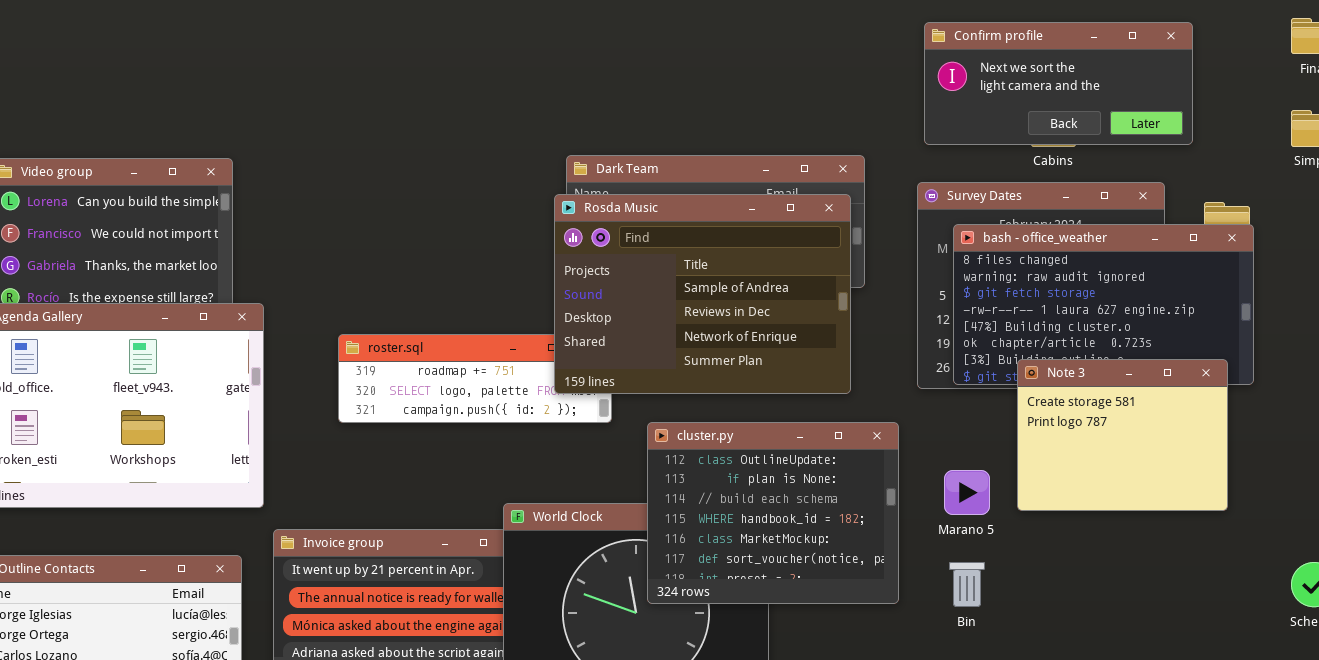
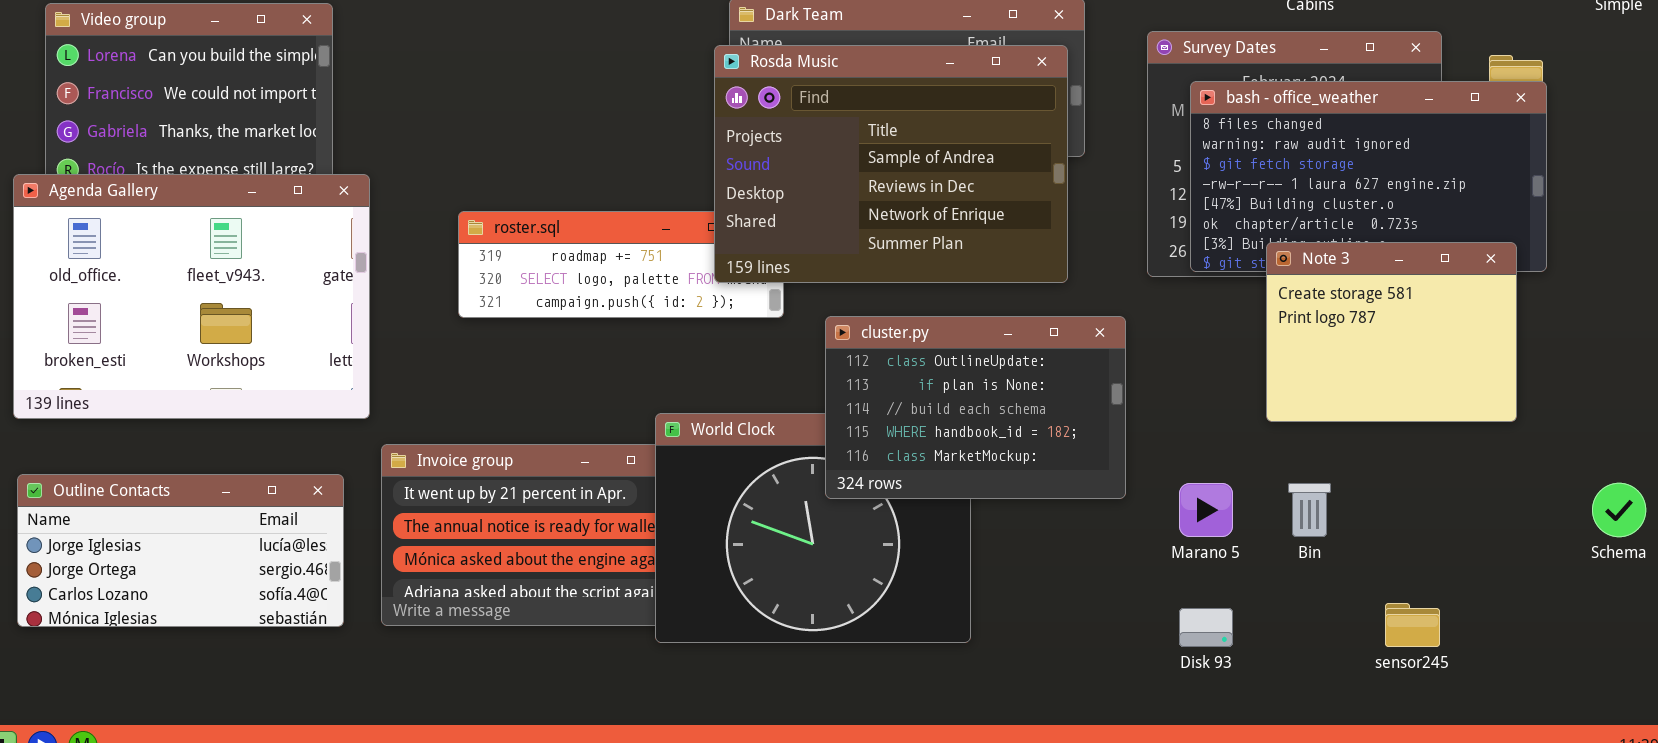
cluster.py: [647,422,899,604] -> [825,316,1126,499], resized
Marano 5: [944,470,990,515] -> [1179,483,1233,537], moved
Bin: [949,562,985,607] -> [1288,483,1331,537], moved

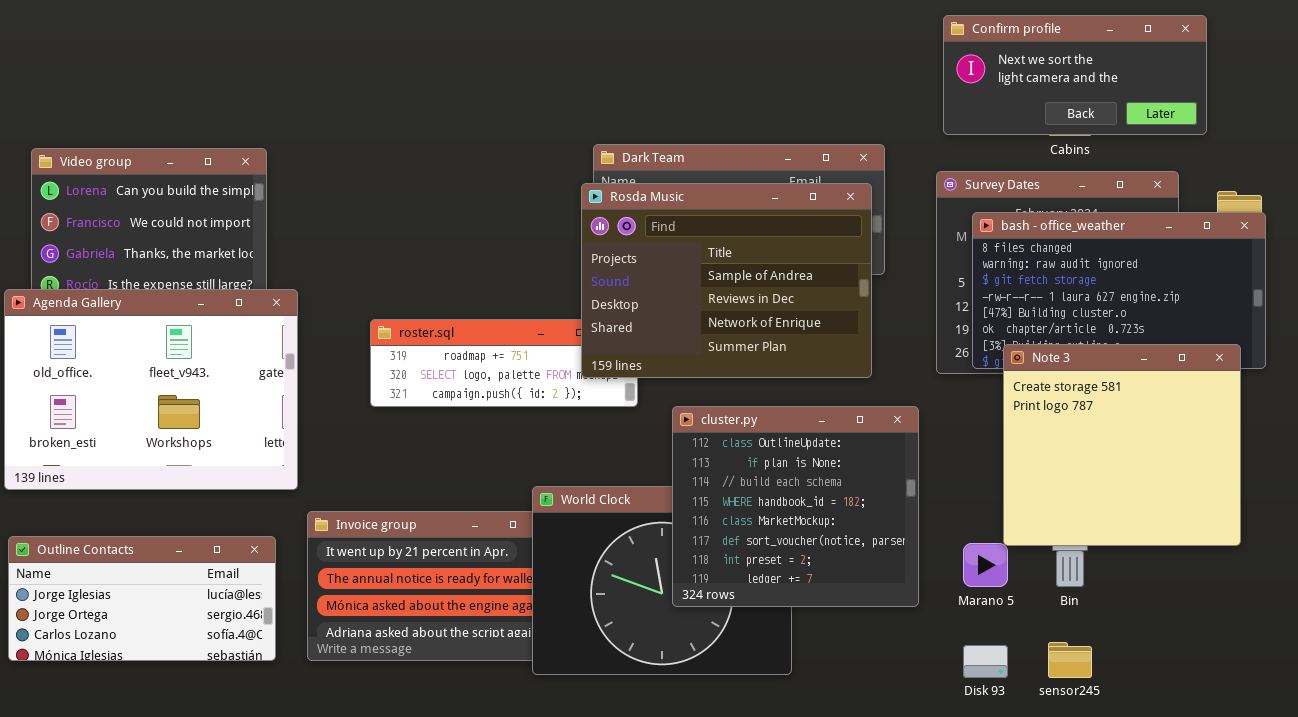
Note 3: [1266,242,1517,422] -> [1003,344,1241,546], resized
cluster.py: [825,316,1126,499] -> [672,406,919,607], resized
sensor245: [1385,603,1440,647] -> [1048,642,1092,678], moved

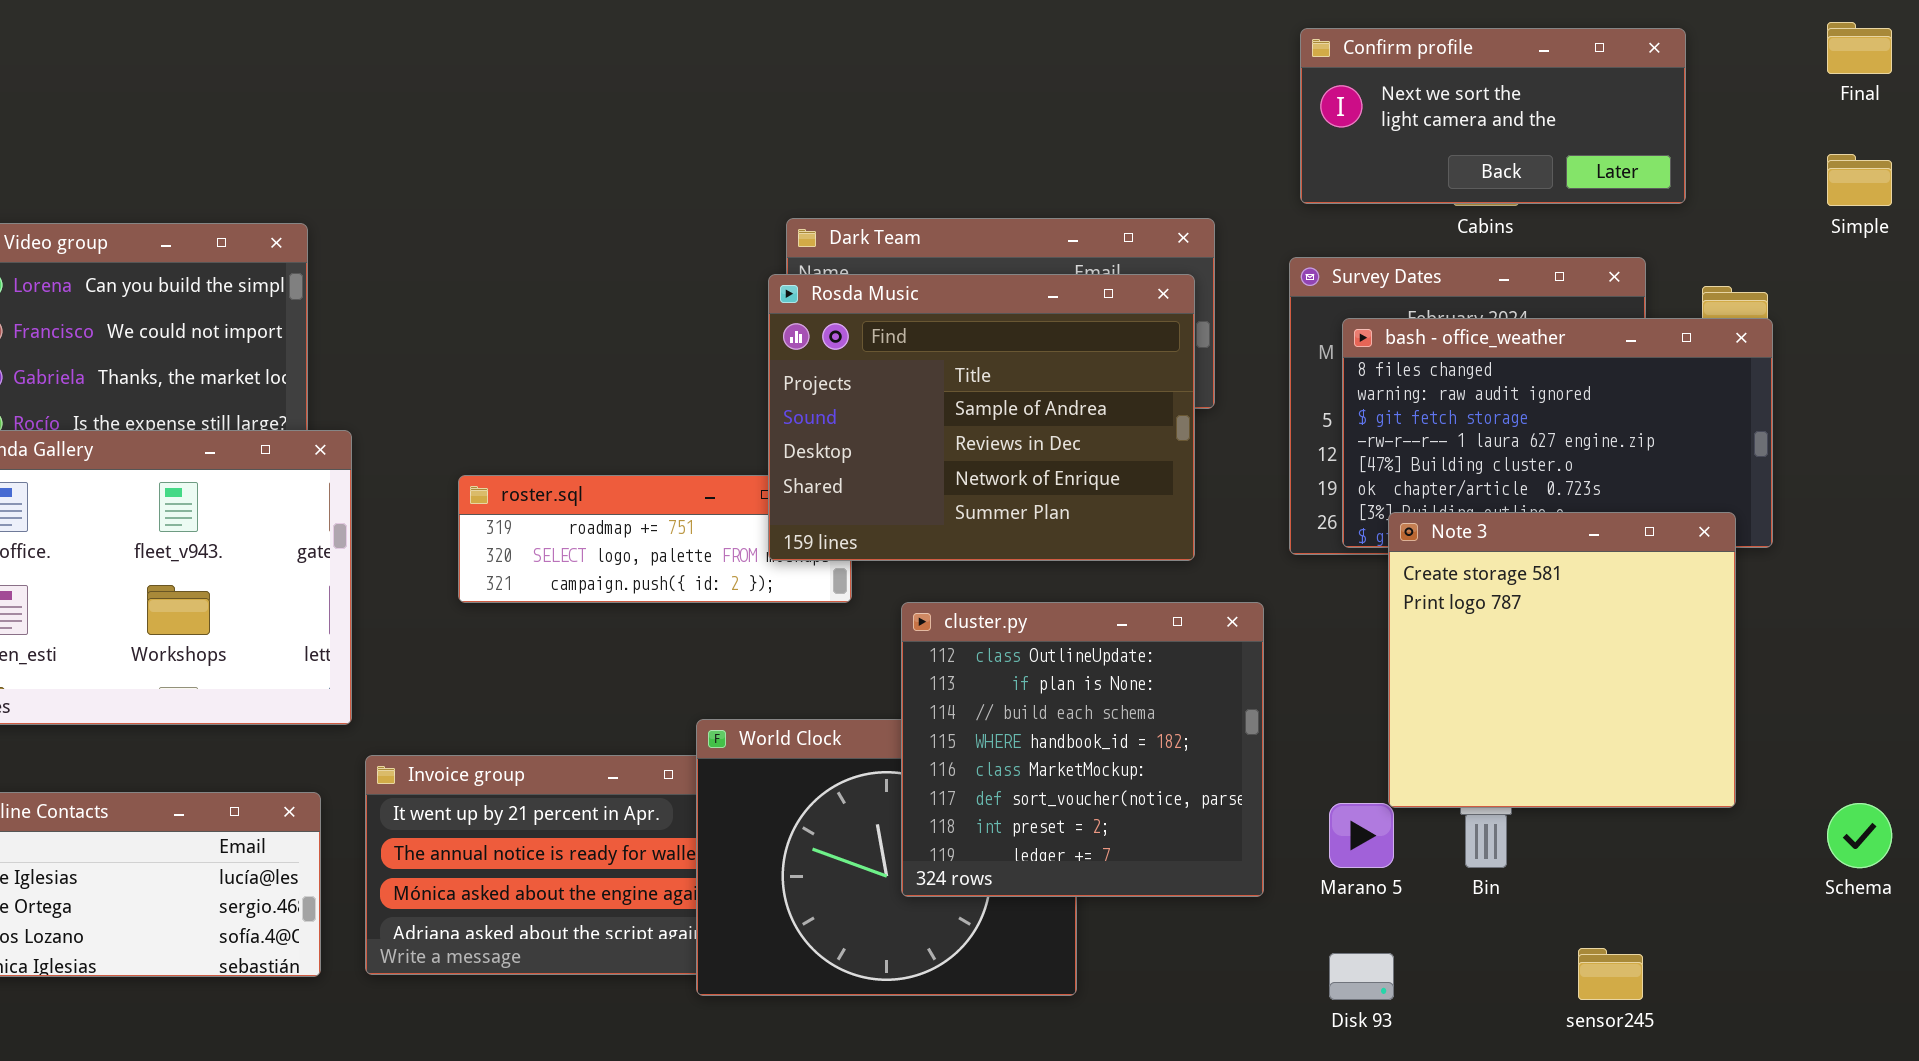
sensor245: [1048,642,1092,678] -> [1578,948,1643,1000], moved

